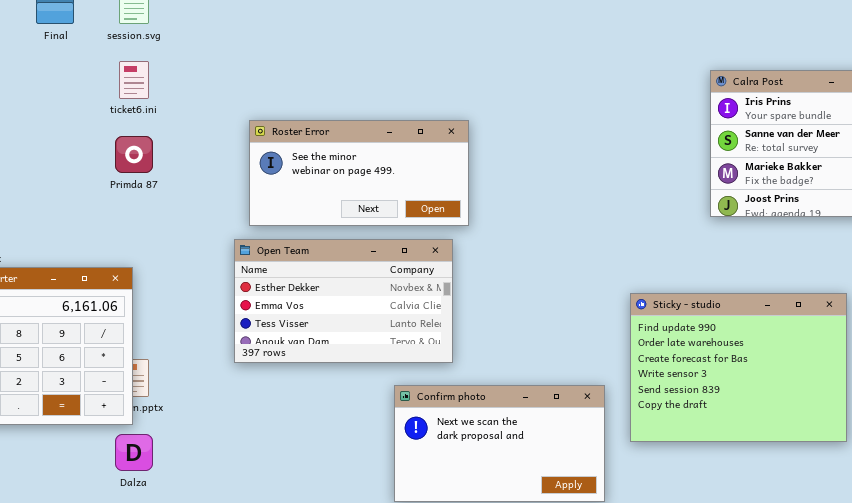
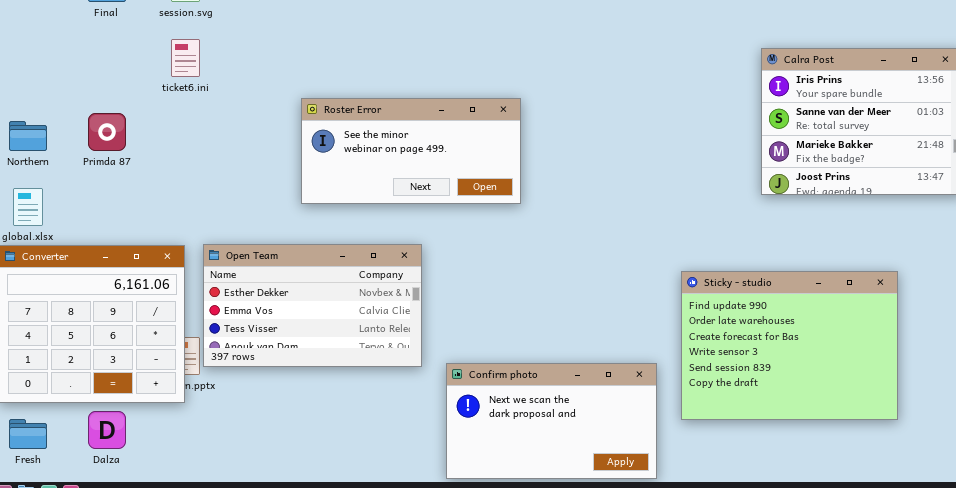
Primda 87: [115,136,153,173] -> [88,113,126,151], moved
Open Team: [234,239,453,363] -> [203,244,422,367], moved
Dalza: [115,434,153,471] -> [88,411,126,449], moved

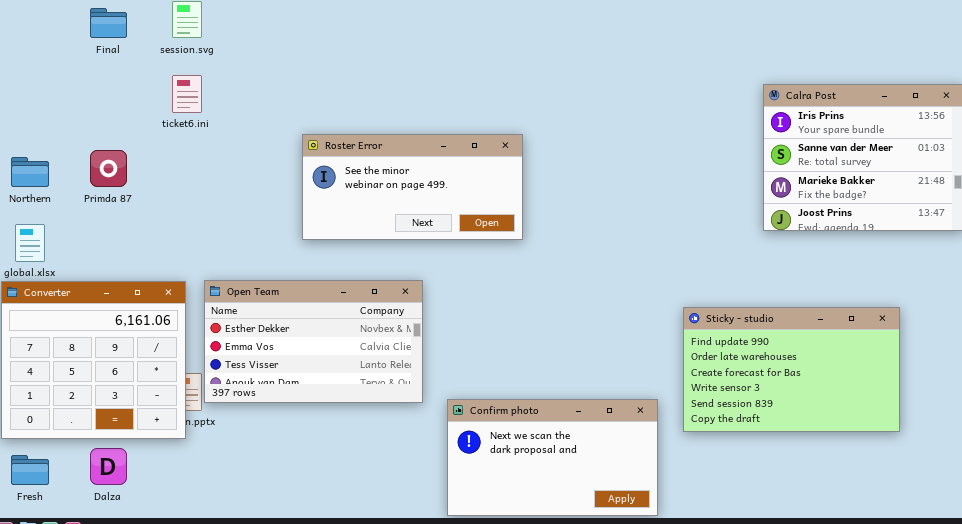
Sticky - studio: [681,271,898,420] -> [683,307,900,432], resized

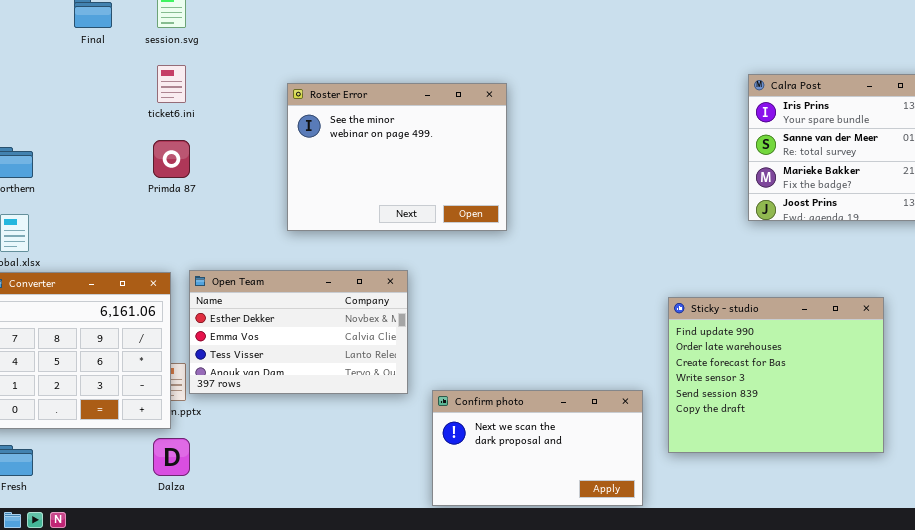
Roster Error: [302,134,523,240] -> [287,83,507,231], resized
Primda 87: [90,150,127,187] -> [153,140,190,178], moved
Sticky - studio: [683,307,900,432] -> [668,297,884,453], resized
Dalza: [90,448,127,485] -> [153,438,190,476], moved

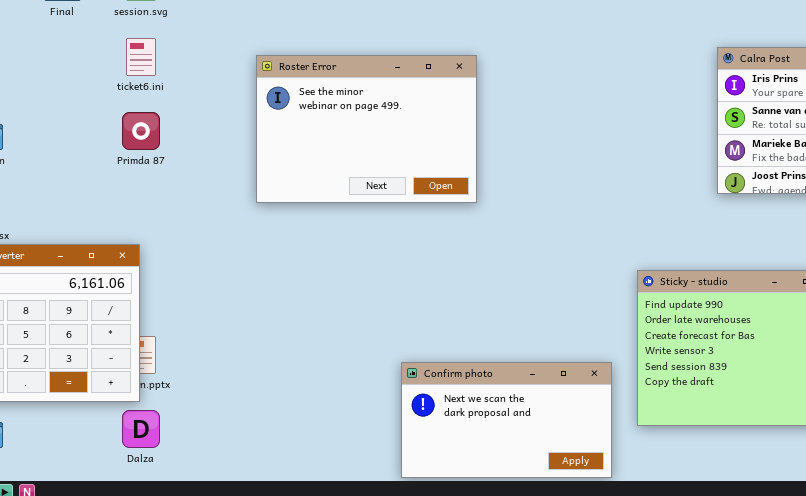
Open Team: [189,270,408,394] -> none, closed

